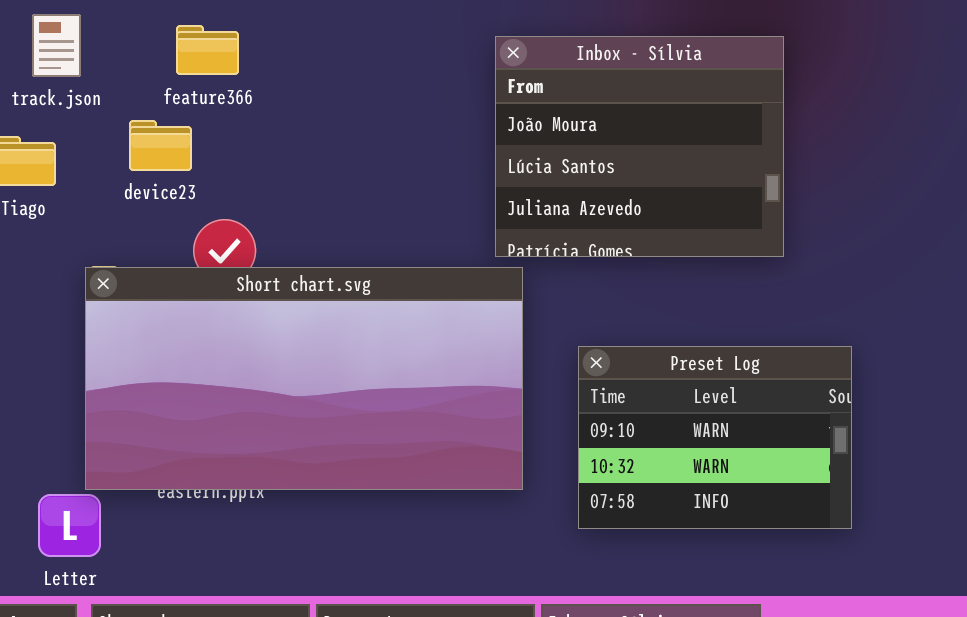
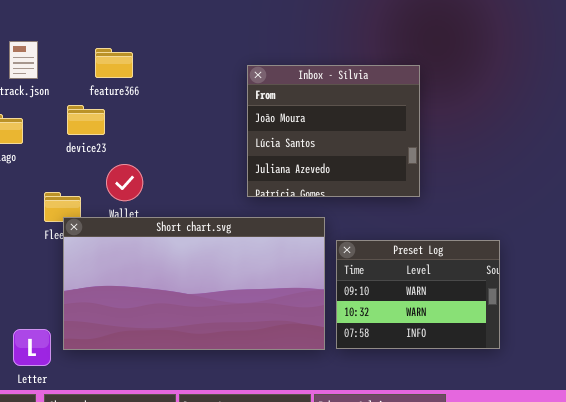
Inbox - Sílvia: [495,36,784,257] -> [247,65,420,197], moved
Short chart.svg: [85,267,523,490] -> [63,217,325,350], moved

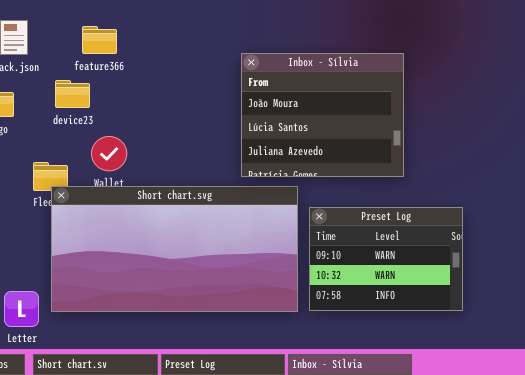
Inbox - Sílvia: [247,65,420,197] -> [241,53,404,177], moved

